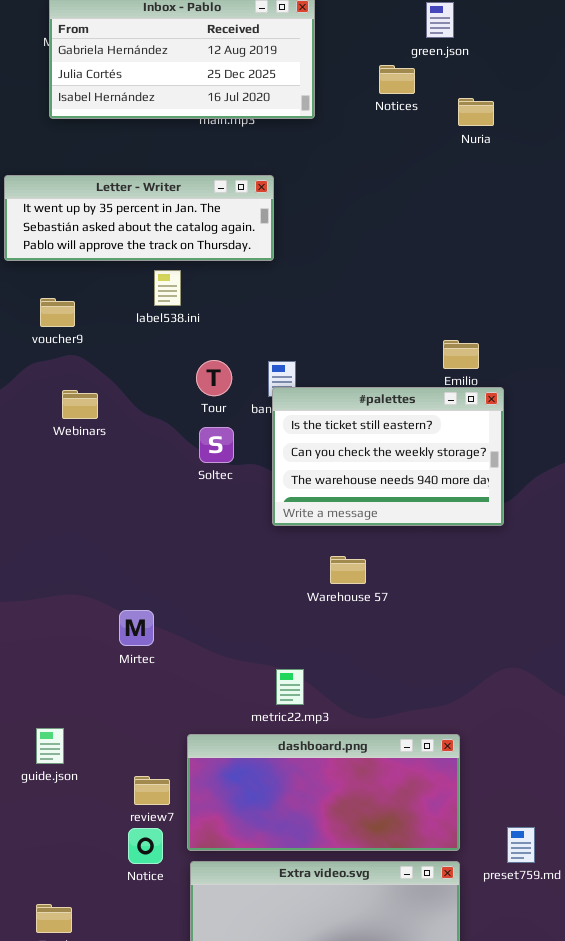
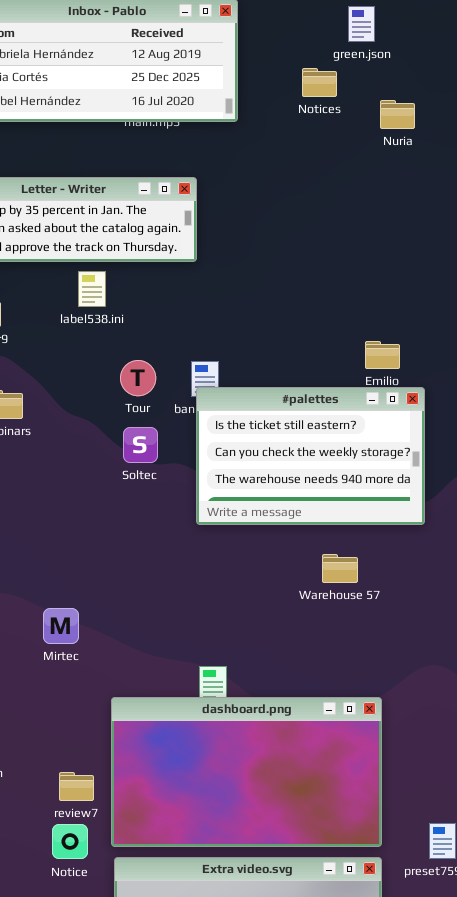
Warehouse 57: [330,556,366,584] -> [322,554,358,583], moved
dashboard.png: [187,734,460,851] -> [111,697,382,847], resized

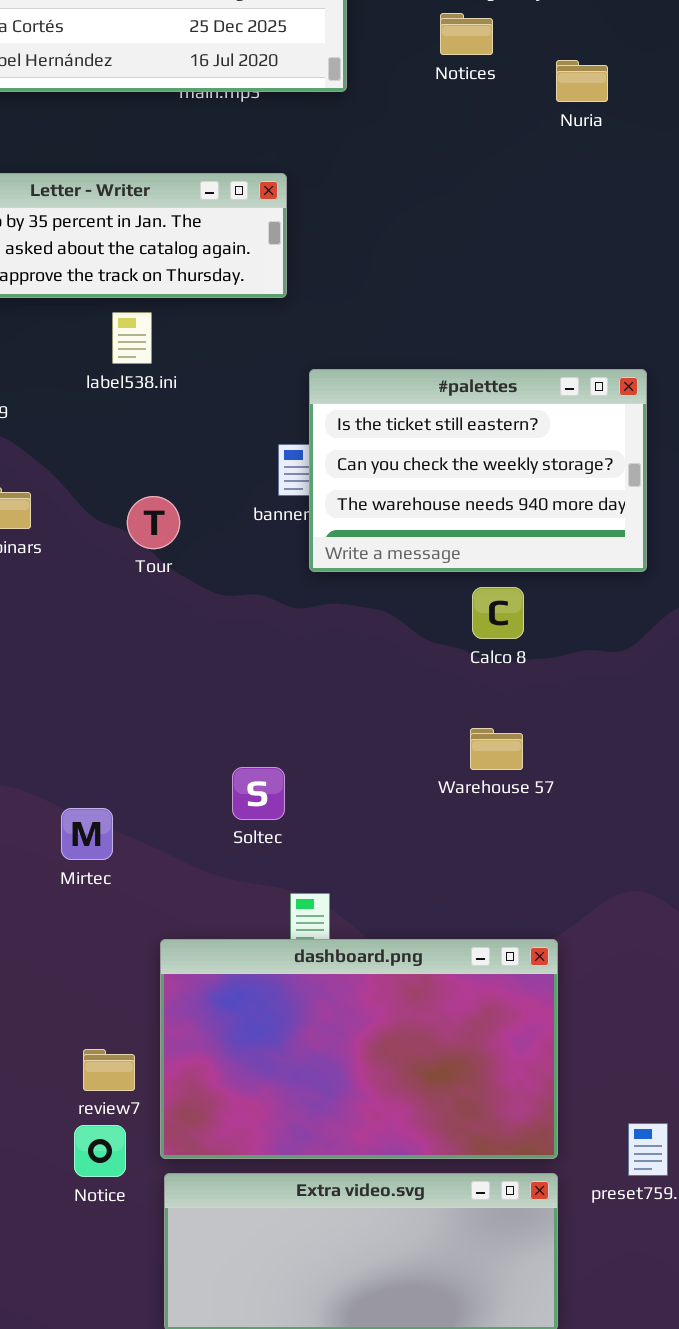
Tour: [120,360,156,396] -> [127,496,180,549], moved
#palettes: [196,387,425,525] -> [309,369,647,572], moved
Soltec: [123,427,158,463] -> [232,767,285,820], moved

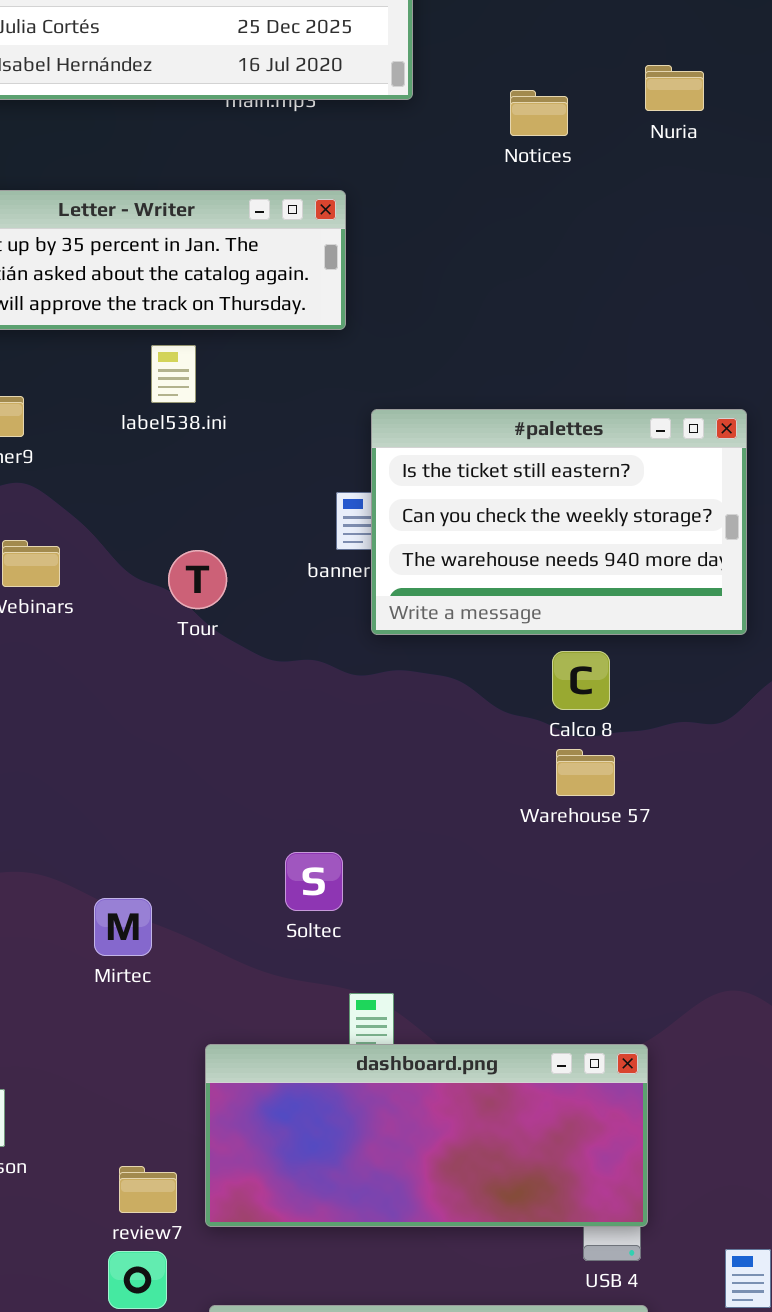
Notices: [440,13,493,55] -> [510,90,568,136], moved
Warehouse 57: [470,728,523,770] -> [556,749,615,796], moved
dashboard.png: [160,939,558,1159] -> [205,1044,648,1227], resized

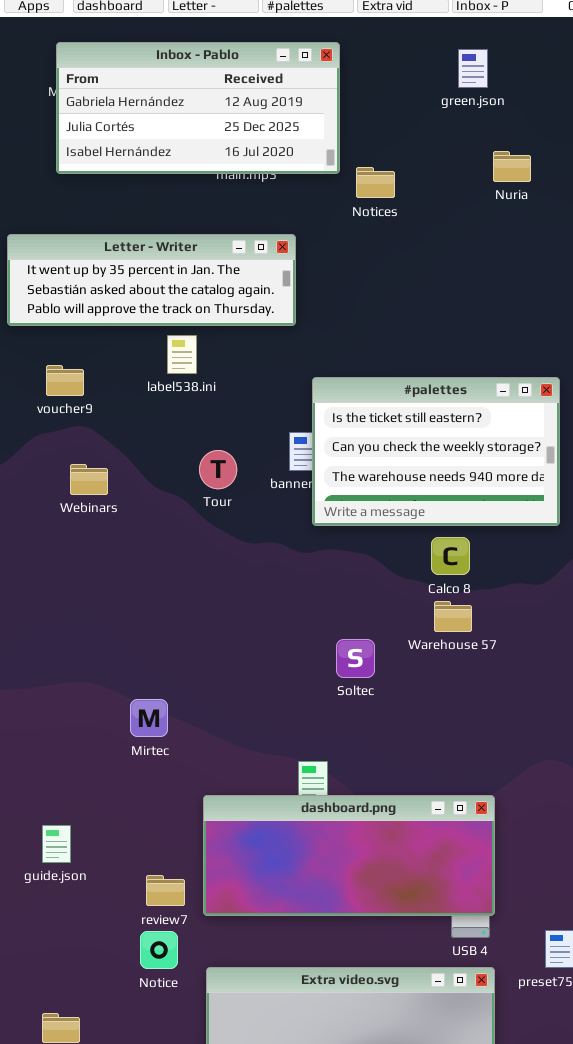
Notices: [510,90,568,136] -> [356,167,395,198], moved
Tour: [168,550,227,609] -> [199,450,237,489], moved
Soltec: [285,852,343,911] -> [336,639,375,678], moved

